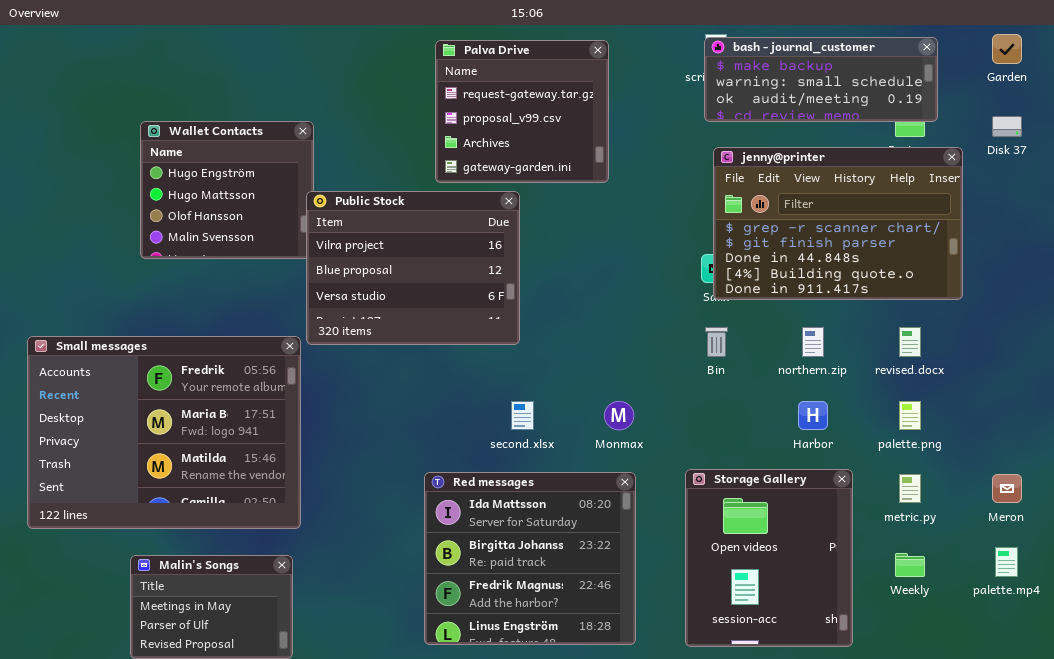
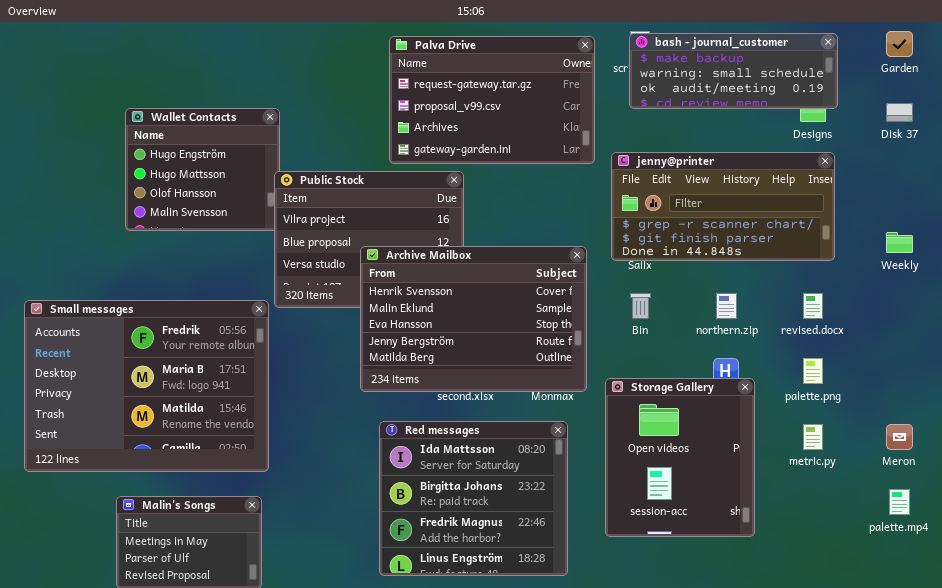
Palva Drive: [435,40,609,183] -> [389,36,595,164], resized
jenny@printer: [713,147,963,300] -> [611,152,835,261], moved, resized
Archive Mailbox: none -> [360,246,587,392], opened
Storage Gallery: [685,469,853,647] -> [605,378,755,537], moved
Weekly: [895,553,925,577] -> [886,232,913,253], moved

